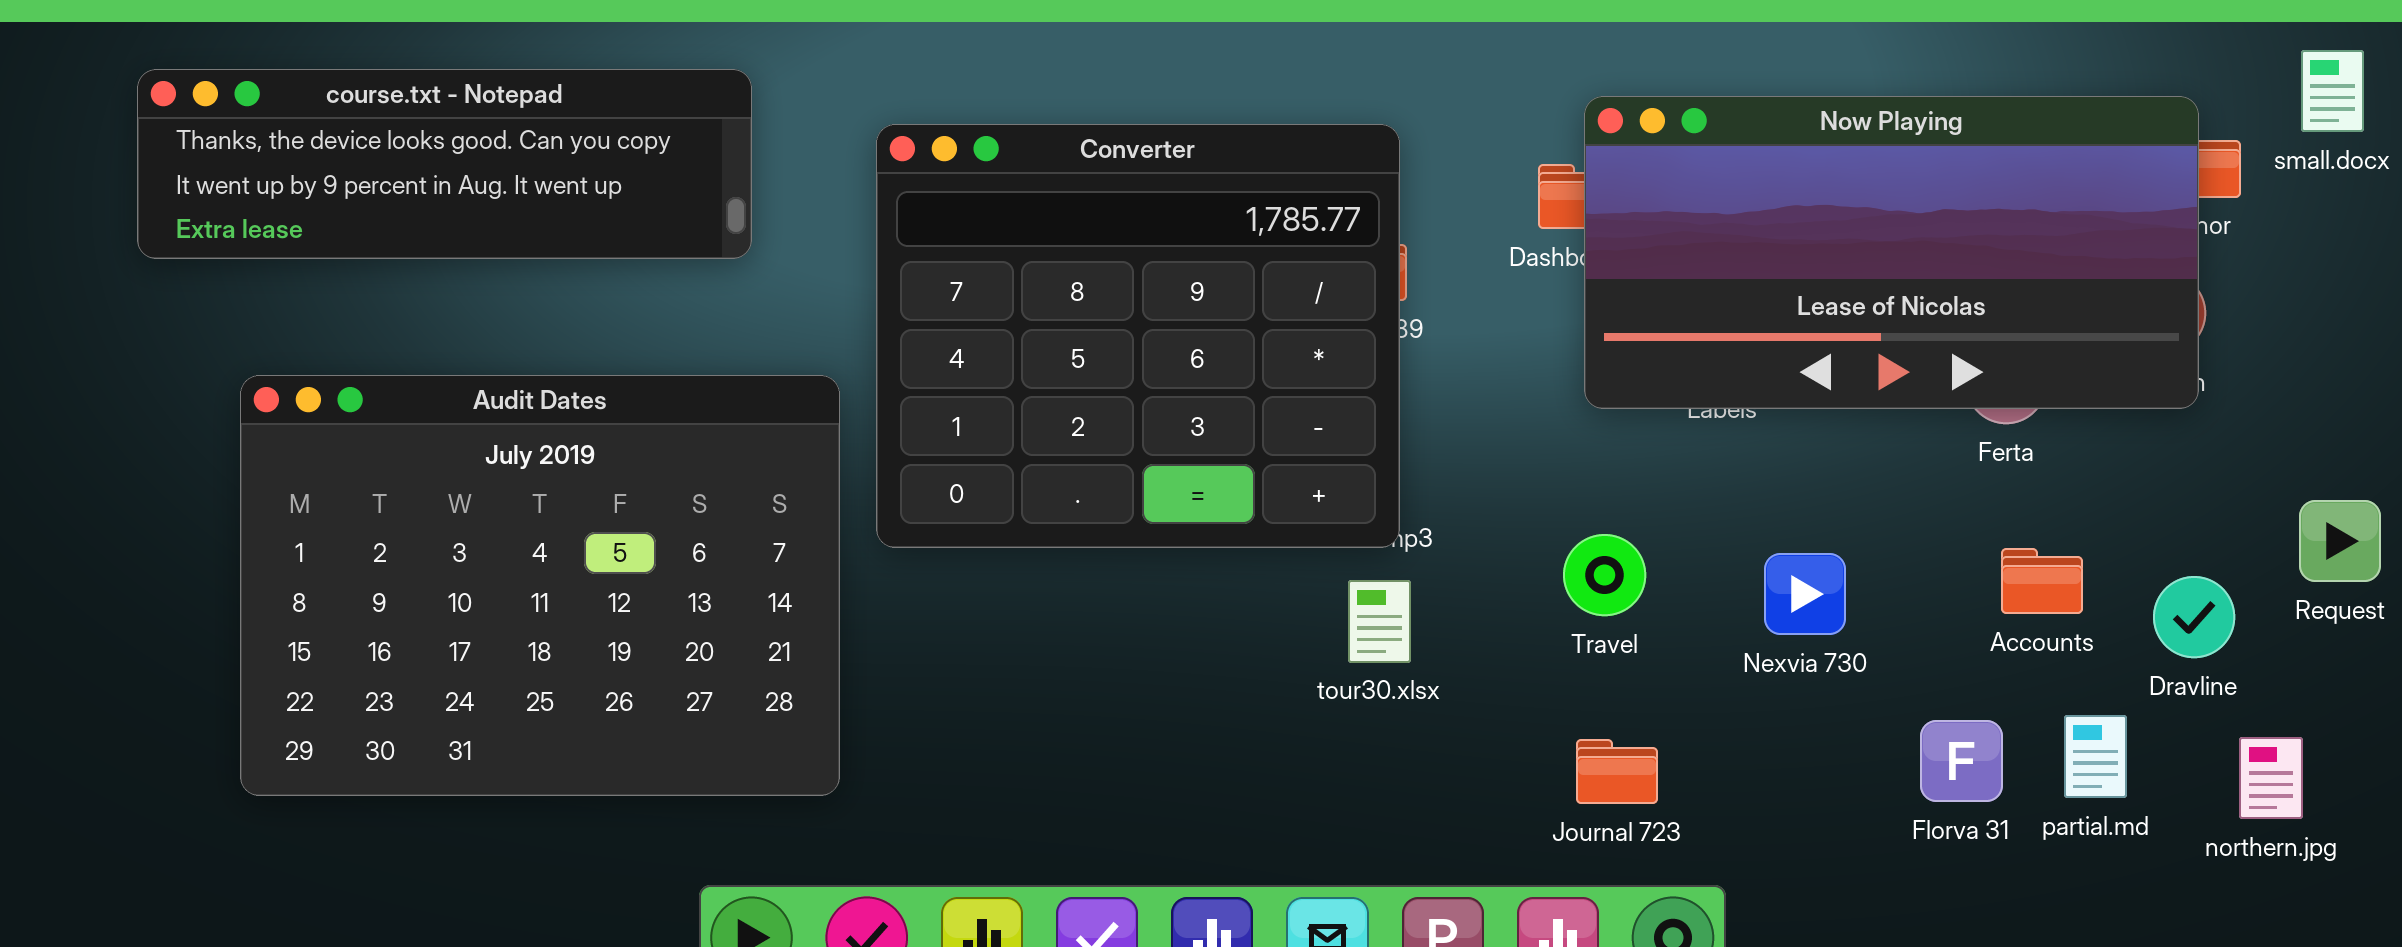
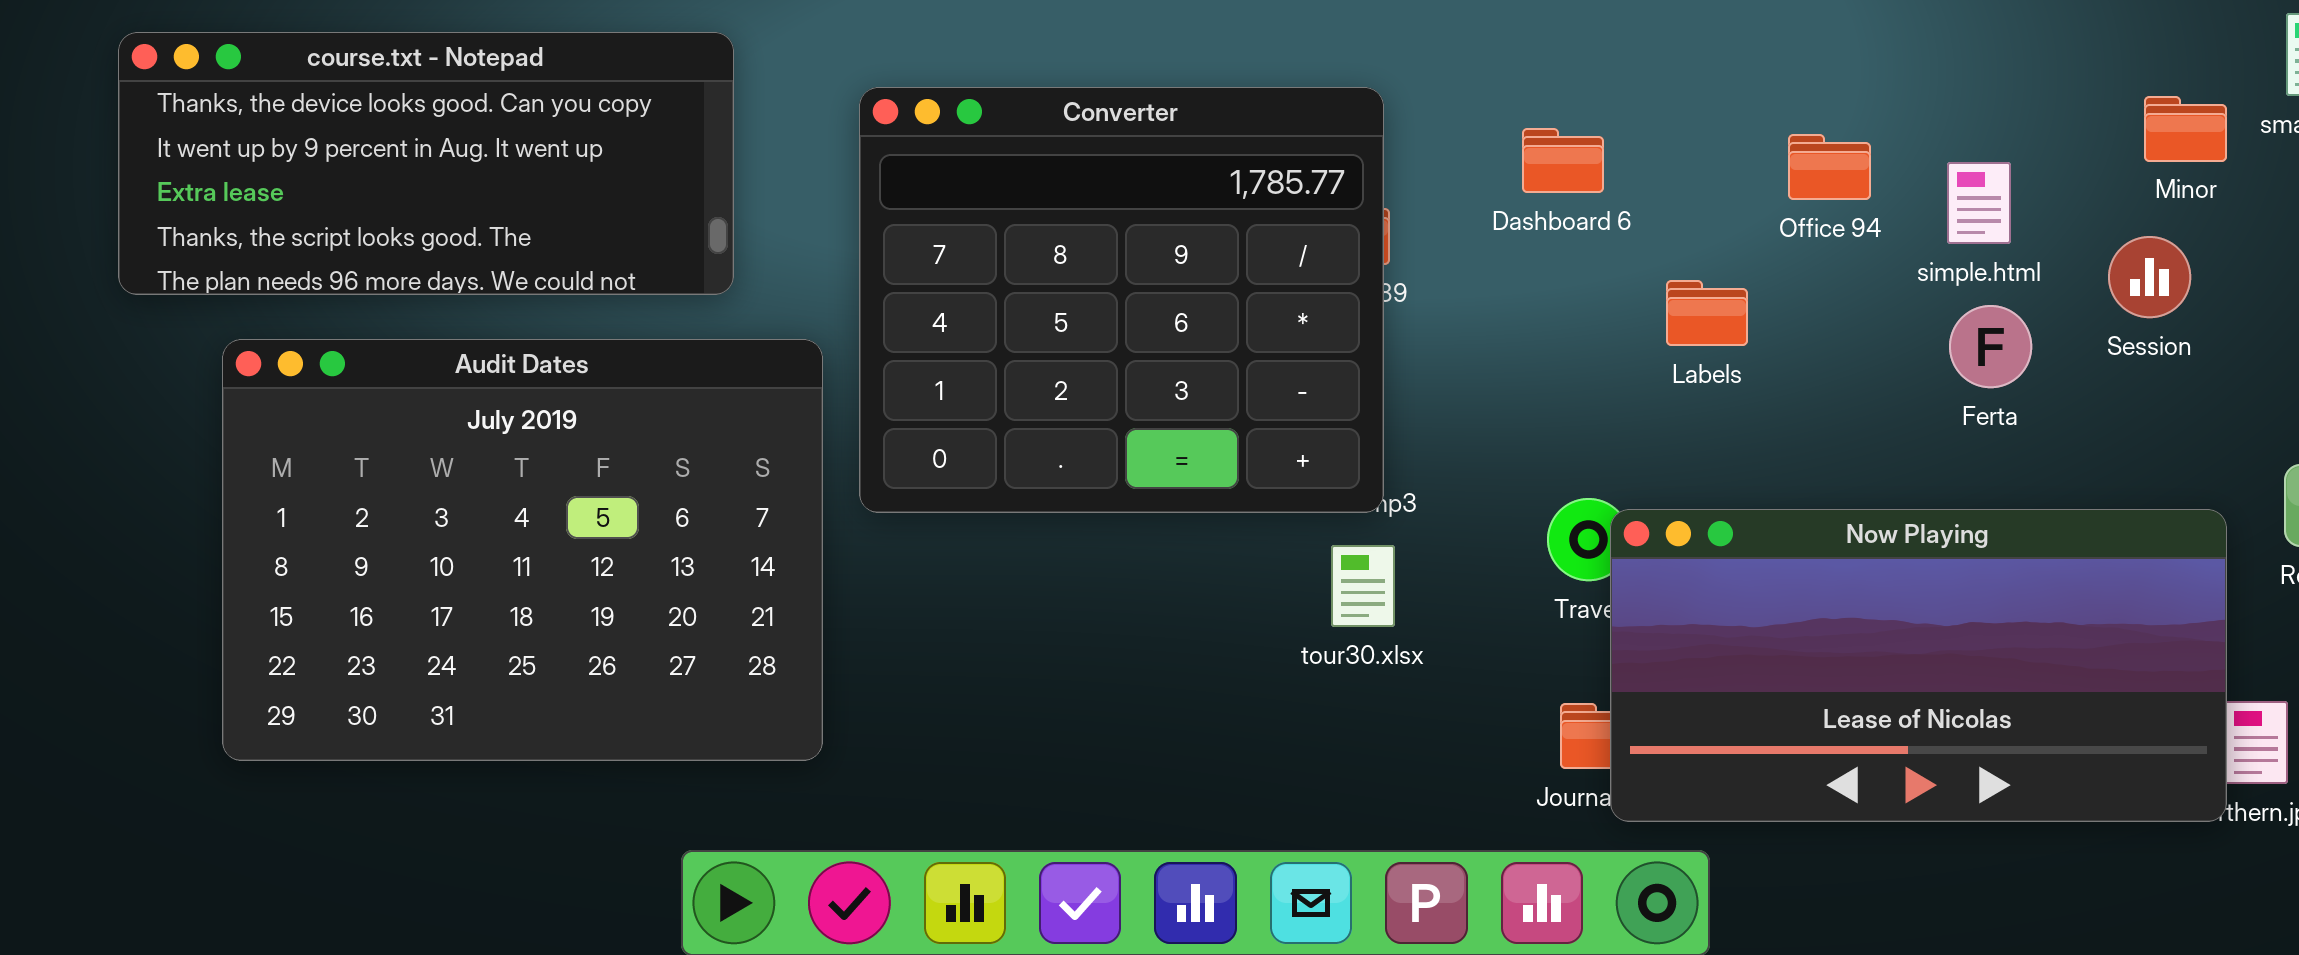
course.txt - Notepad: [137,69,752,259] -> [118,32,734,295], resized
Now Playing: [1584,96,2199,409] -> [1610,509,2227,822], moved

